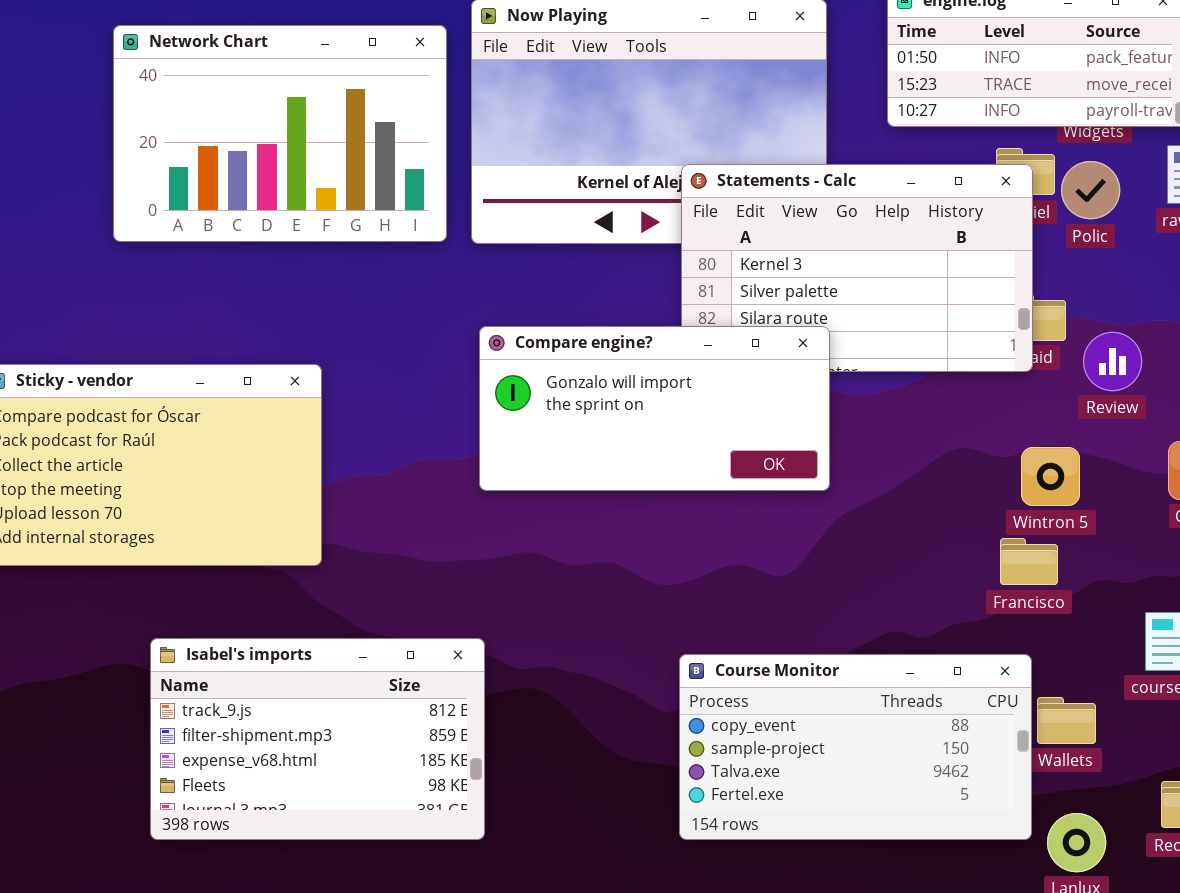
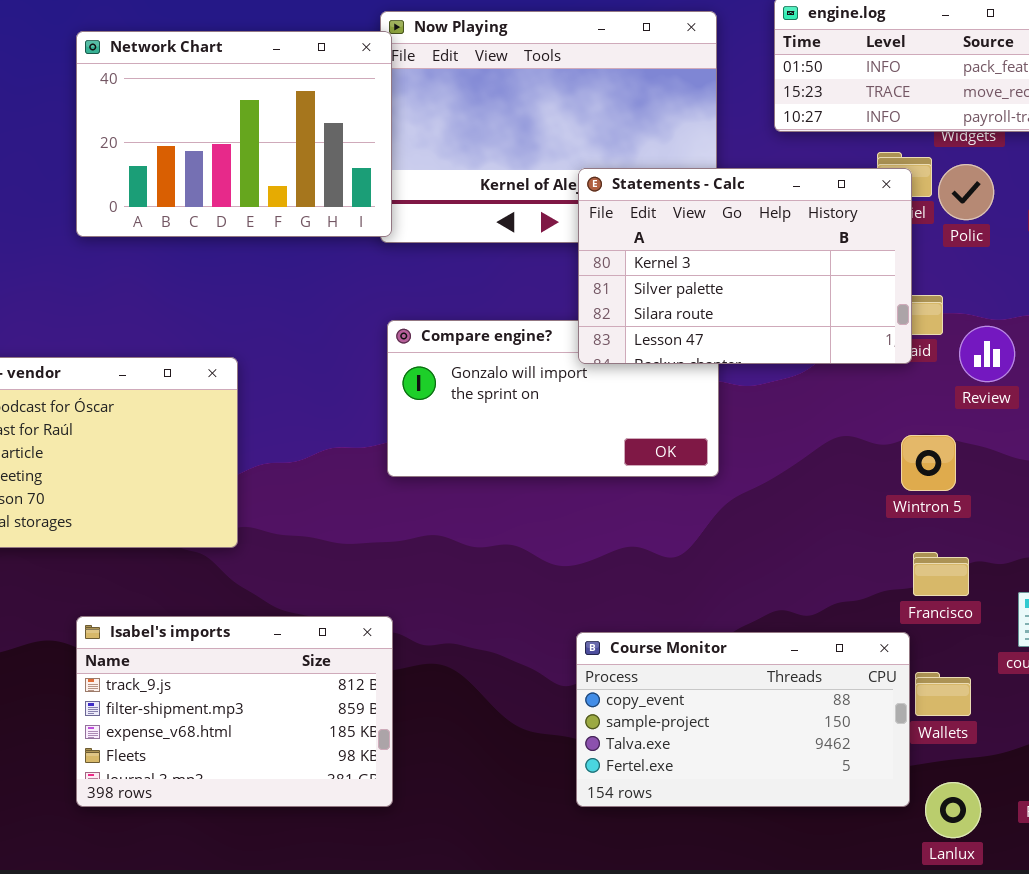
Network Chart: [113,25,447,242] -> [76,31,392,237], moved
Statements - Calc: [681,164,1033,372] -> [578,168,912,364], raised
Francisco: [1000,538,1058,585] -> [913,552,969,596], moved

